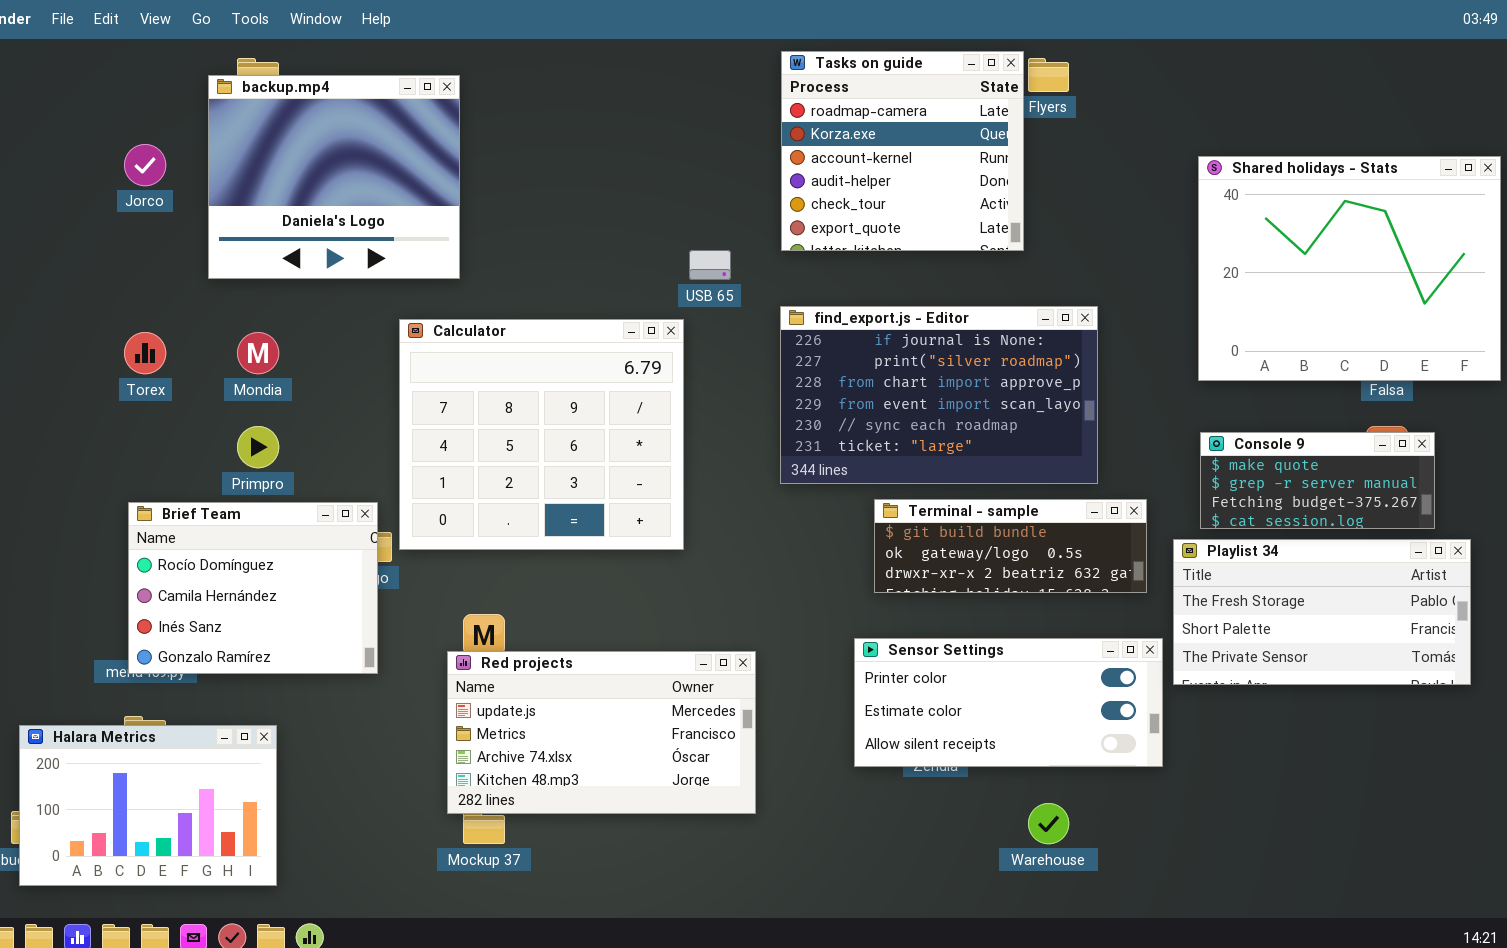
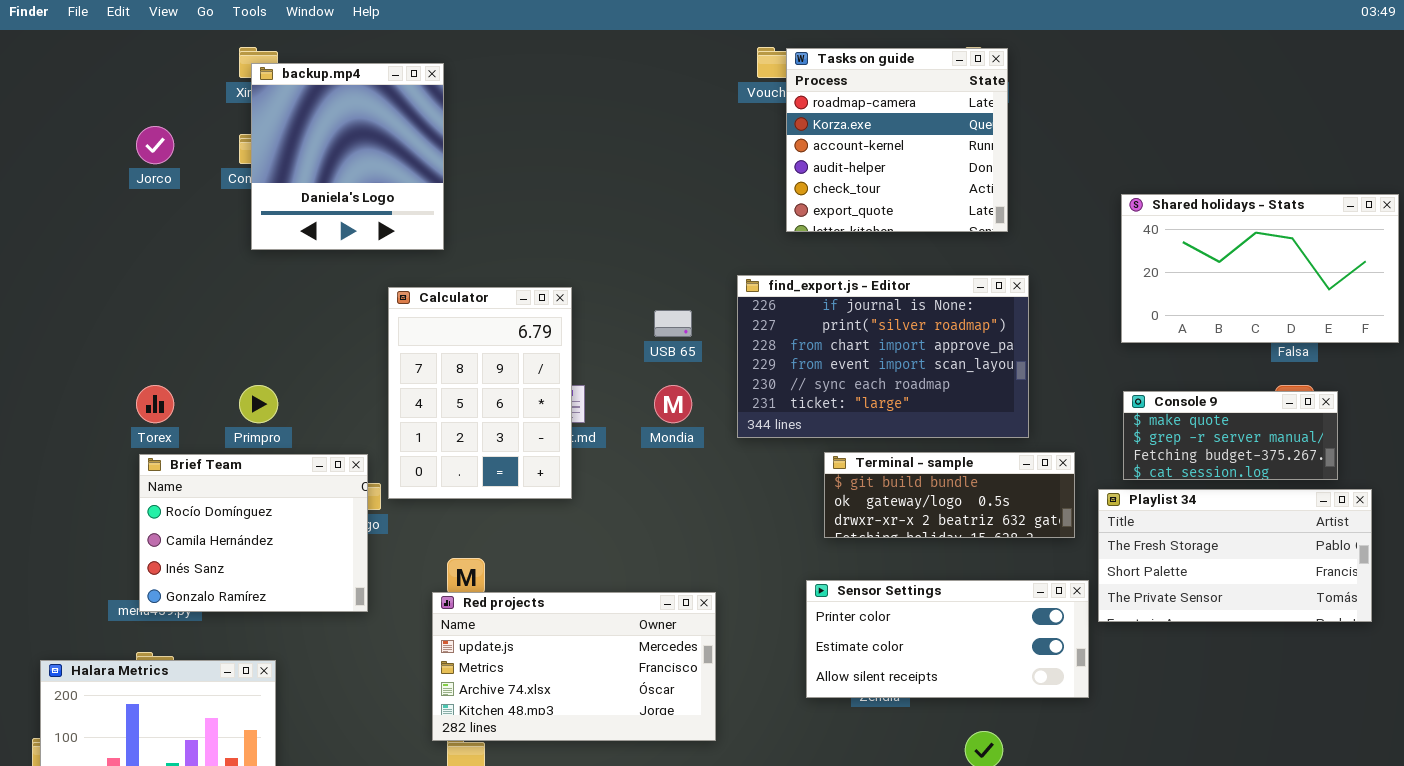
Tasks on guide: [781,51,1024,251] -> [786,48,1008,232], moved
backup.mp4: [208,75,460,279] -> [251,63,444,250], resized
Shared holidays - Stats: [1198,156,1501,381] -> [1121,194,1399,343], resized
USB 65: [689,250,731,280] -> [654,310,692,337], moved
Calculator: [399,319,684,550] -> [388,287,572,499], resized
Torex: [124,332,166,374] -> [136,385,174,423], moved
Mondia: [237,332,279,374] -> [654,385,692,423], moved

